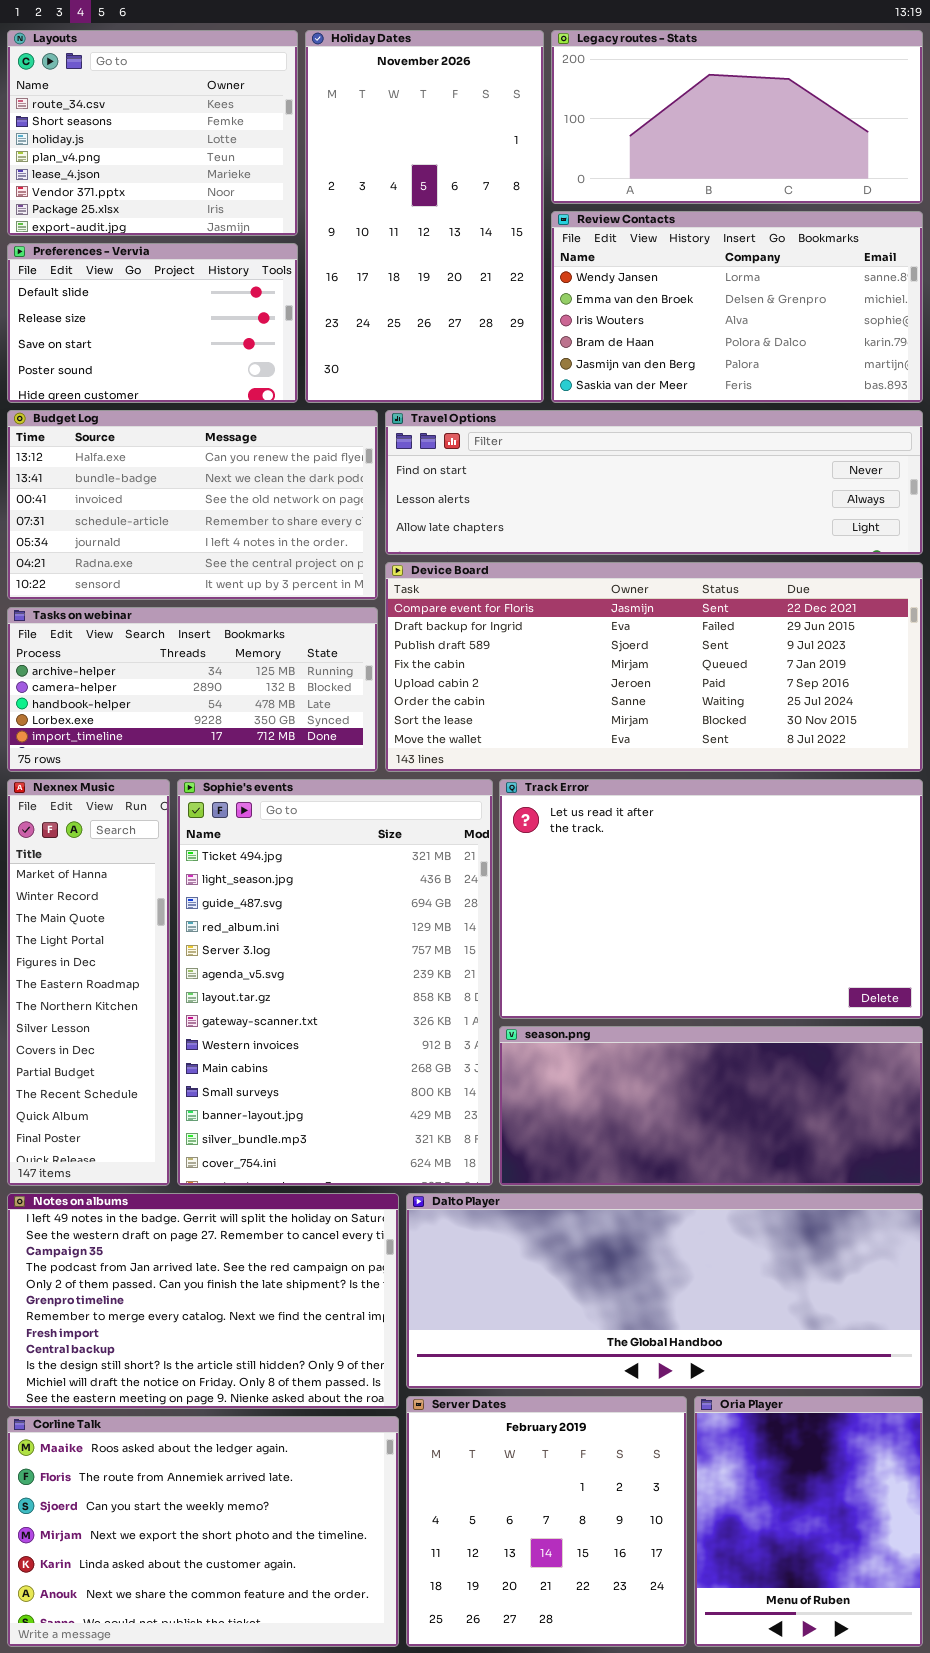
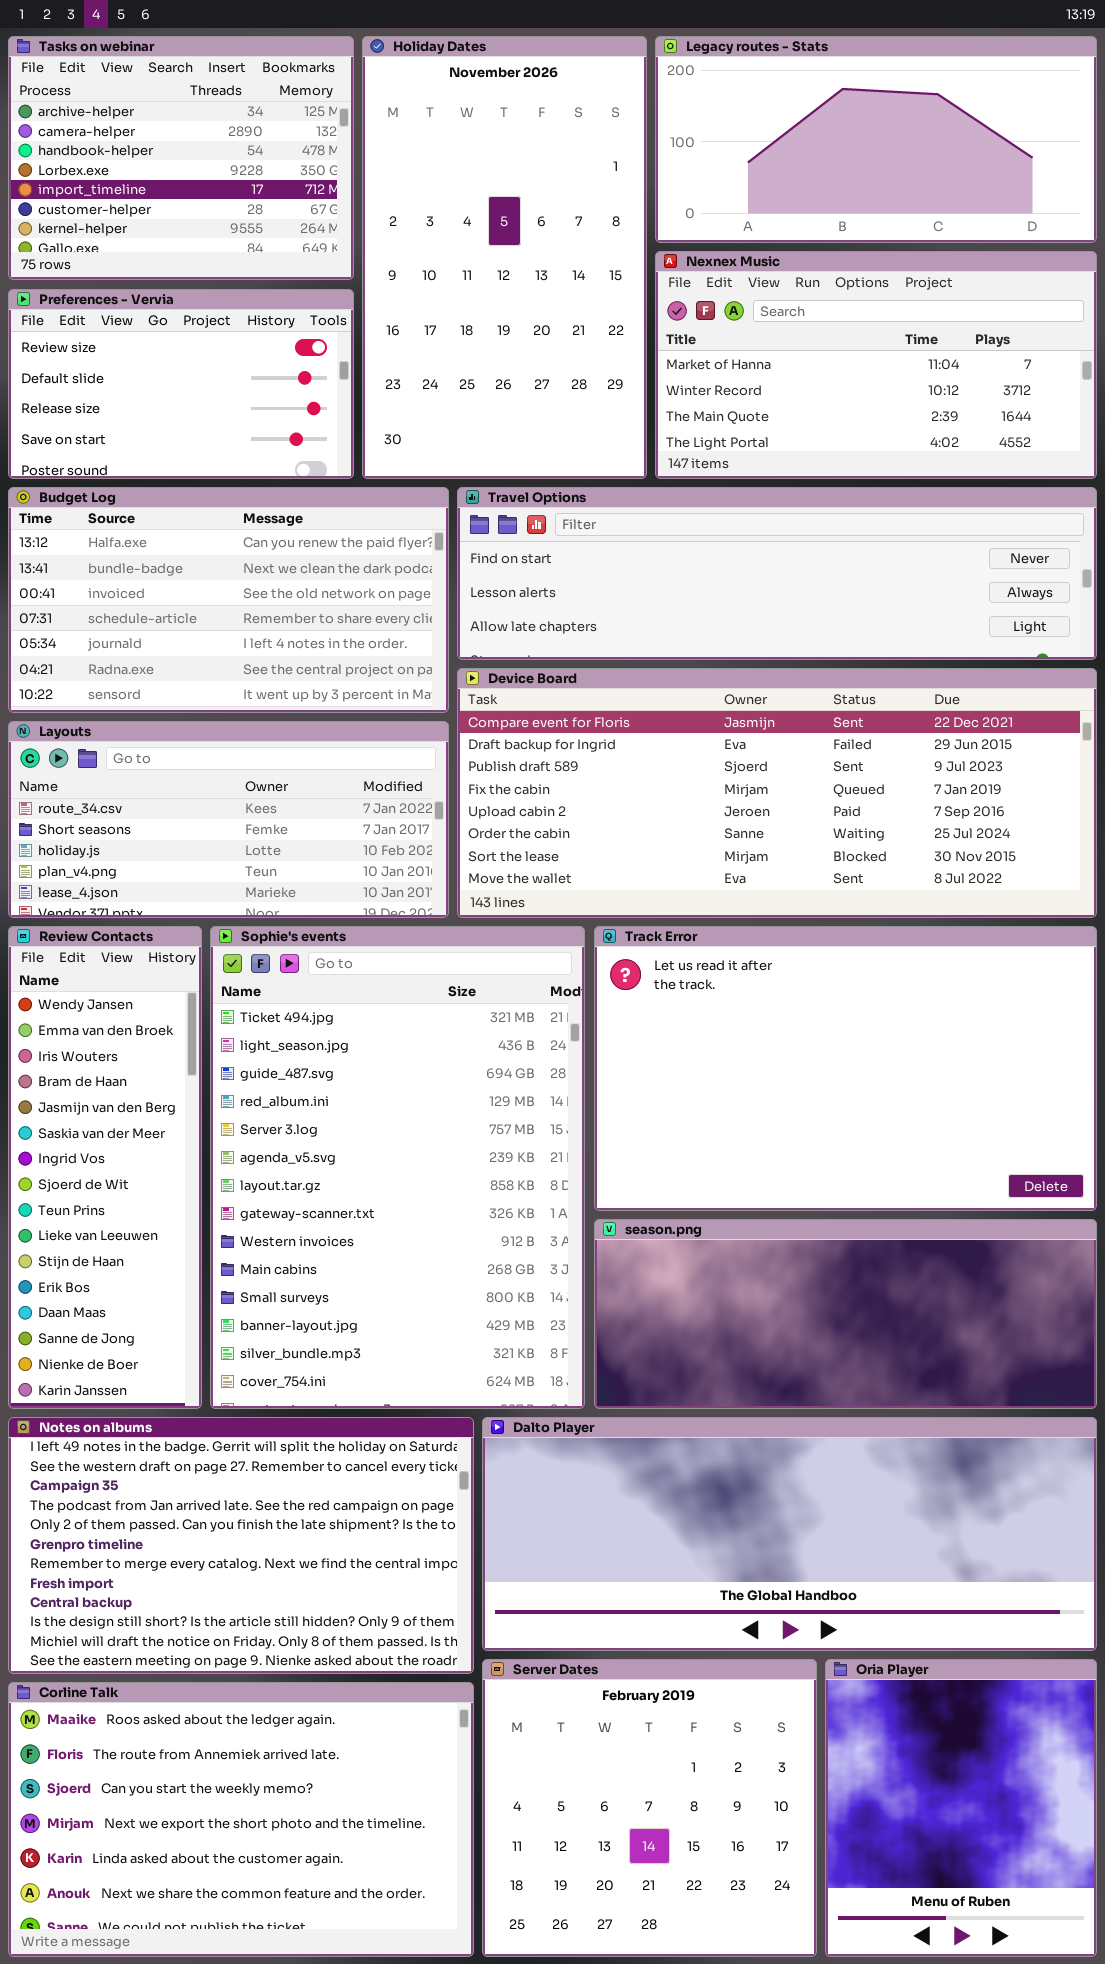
Layouts: [7,30,298,236] -> [8,721,449,918], moved, resized
Review Contacts: [551,211,923,403] -> [8,926,202,1409], moved, resized
Preferences - Vervia: [7,243,298,403] -> [8,289,354,479], scrolled up 1 row
Tasks on webinar: [7,607,378,772] -> [8,36,354,280], moved, resized
Nexnex Music: [7,779,170,1186] -> [655,251,1097,479], moved, resized

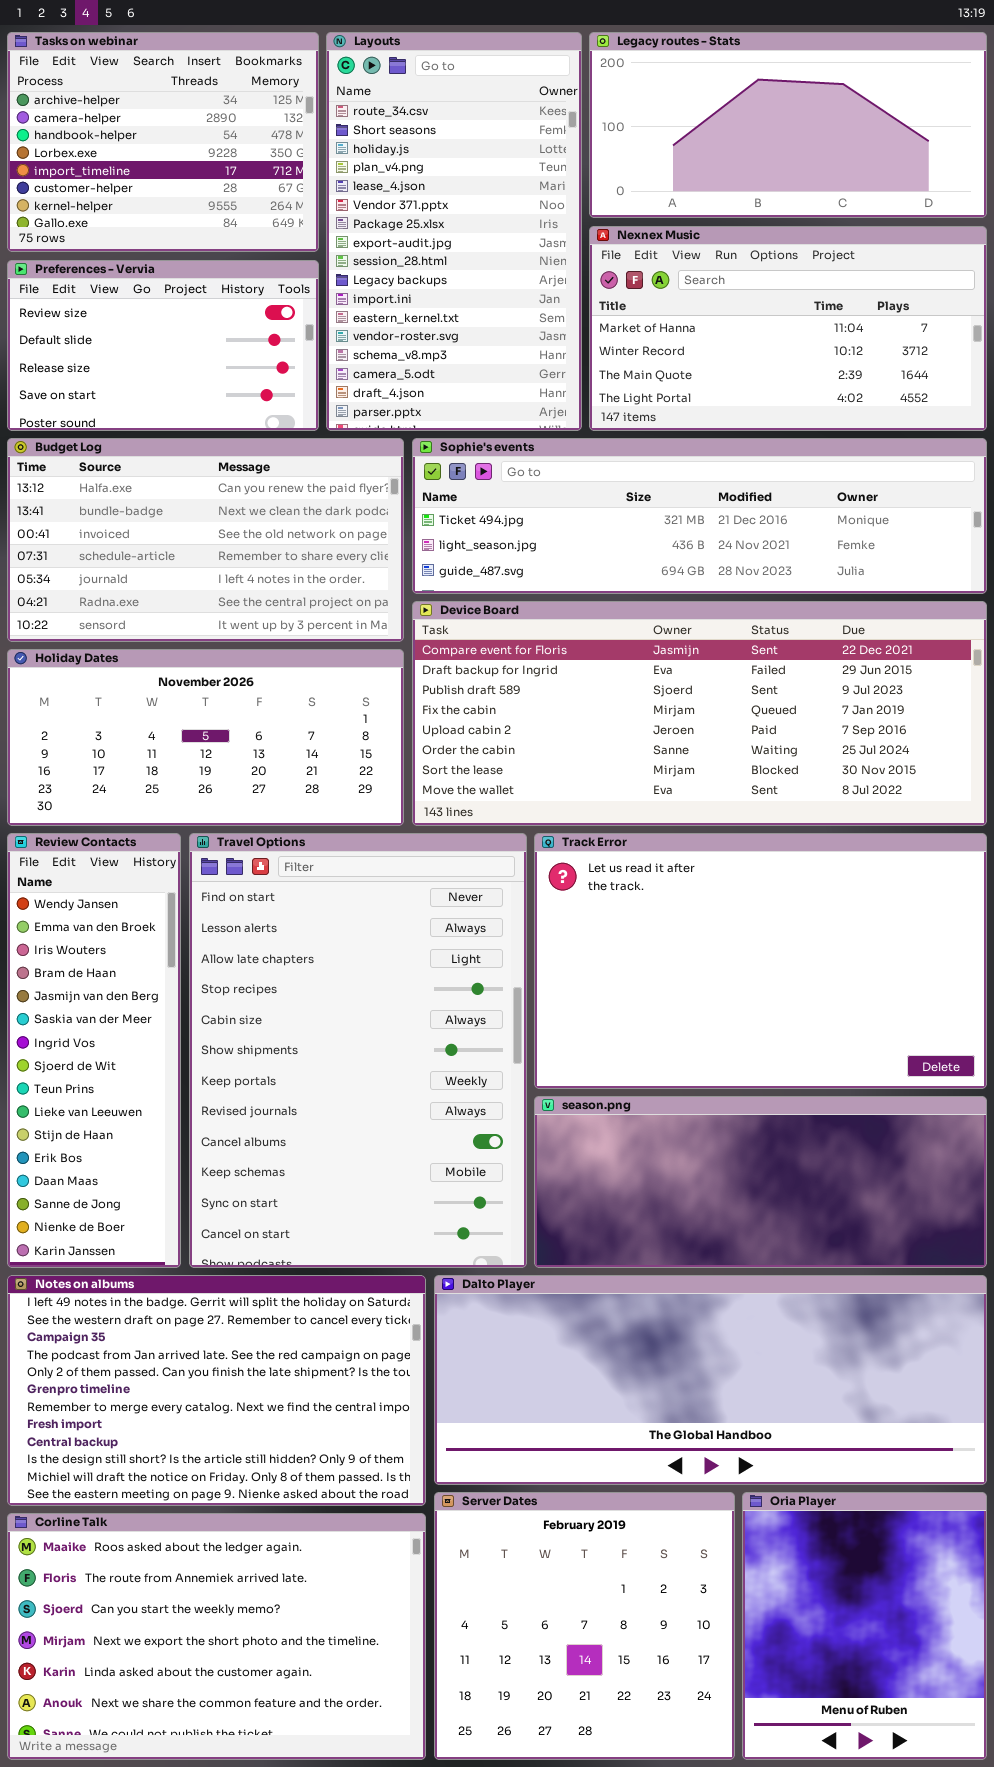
Holiday Dates: [362,36,647,479] -> [7,649,404,826], moved, resized
Travel Options: [457,487,1097,660] -> [189,833,527,1268], moved, resized
Layouts: [8,721,449,918] -> [326,32,582,431], moved, resized
Sophie's events: [210,926,585,1409] -> [412,438,987,594], moved, resized

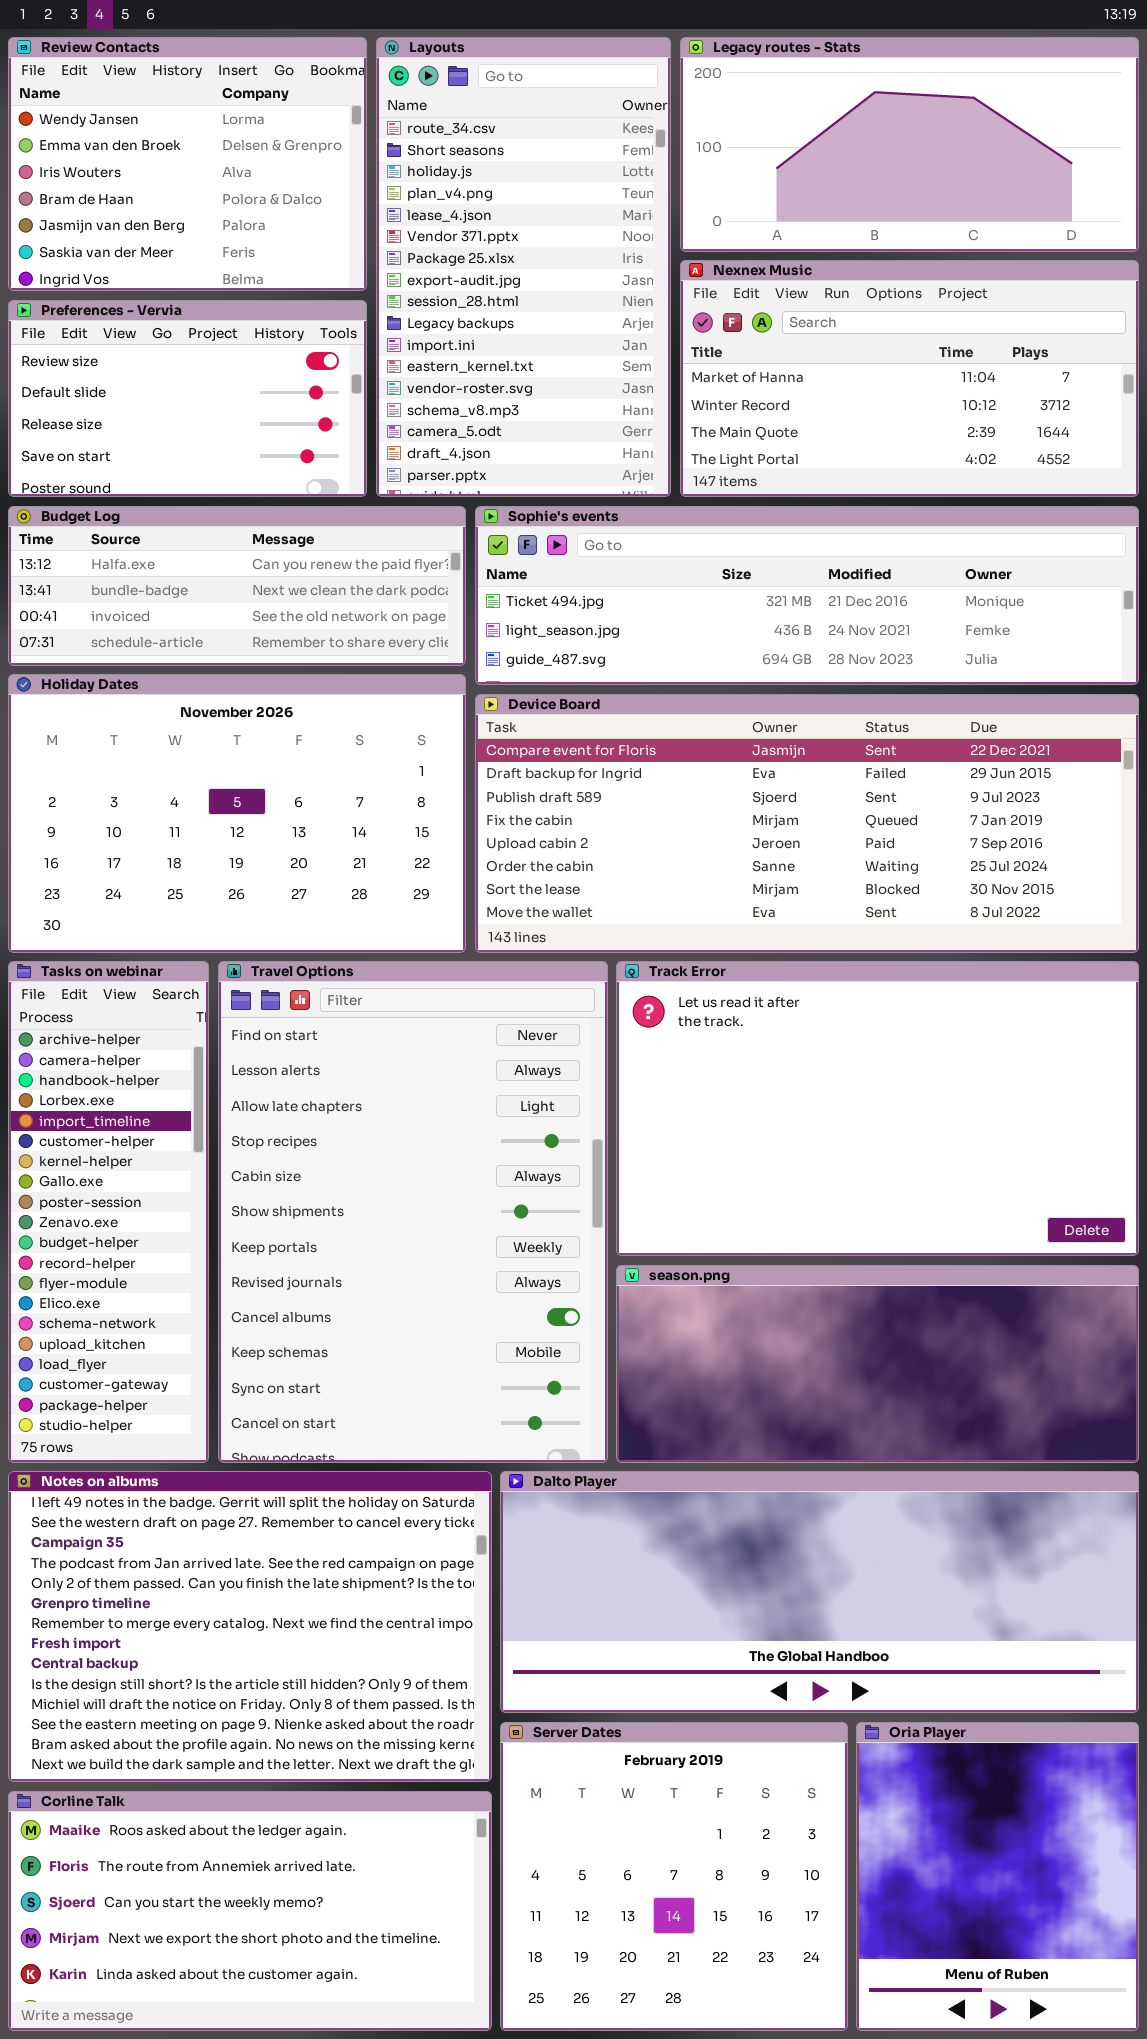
Tasks on webinar: [7,32,319,252] -> [8,961,209,1463], moved, resized
Budget Log: [7,438,404,642] -> [8,506,466,666], resized
Holiday Dates: [7,649,404,826] -> [8,674,466,953], resized
Review Contacts: [7,833,181,1268] -> [8,37,367,291], moved, resized
Notes on albums: [7,1275,426,1506] -> [8,1471,492,1782], resized
Corline Talk: [7,1513,426,1760] -> [8,1791,492,2031], resized

